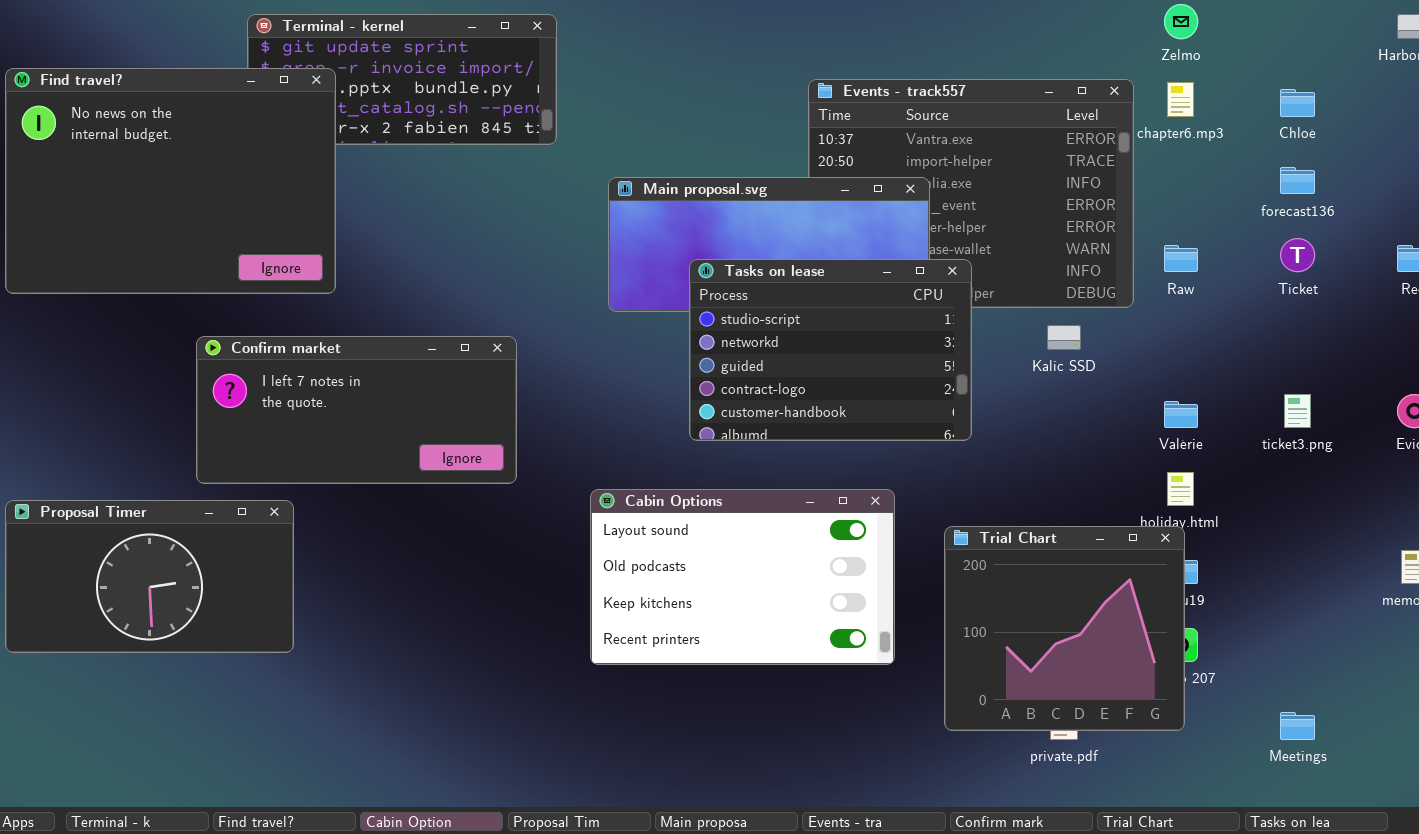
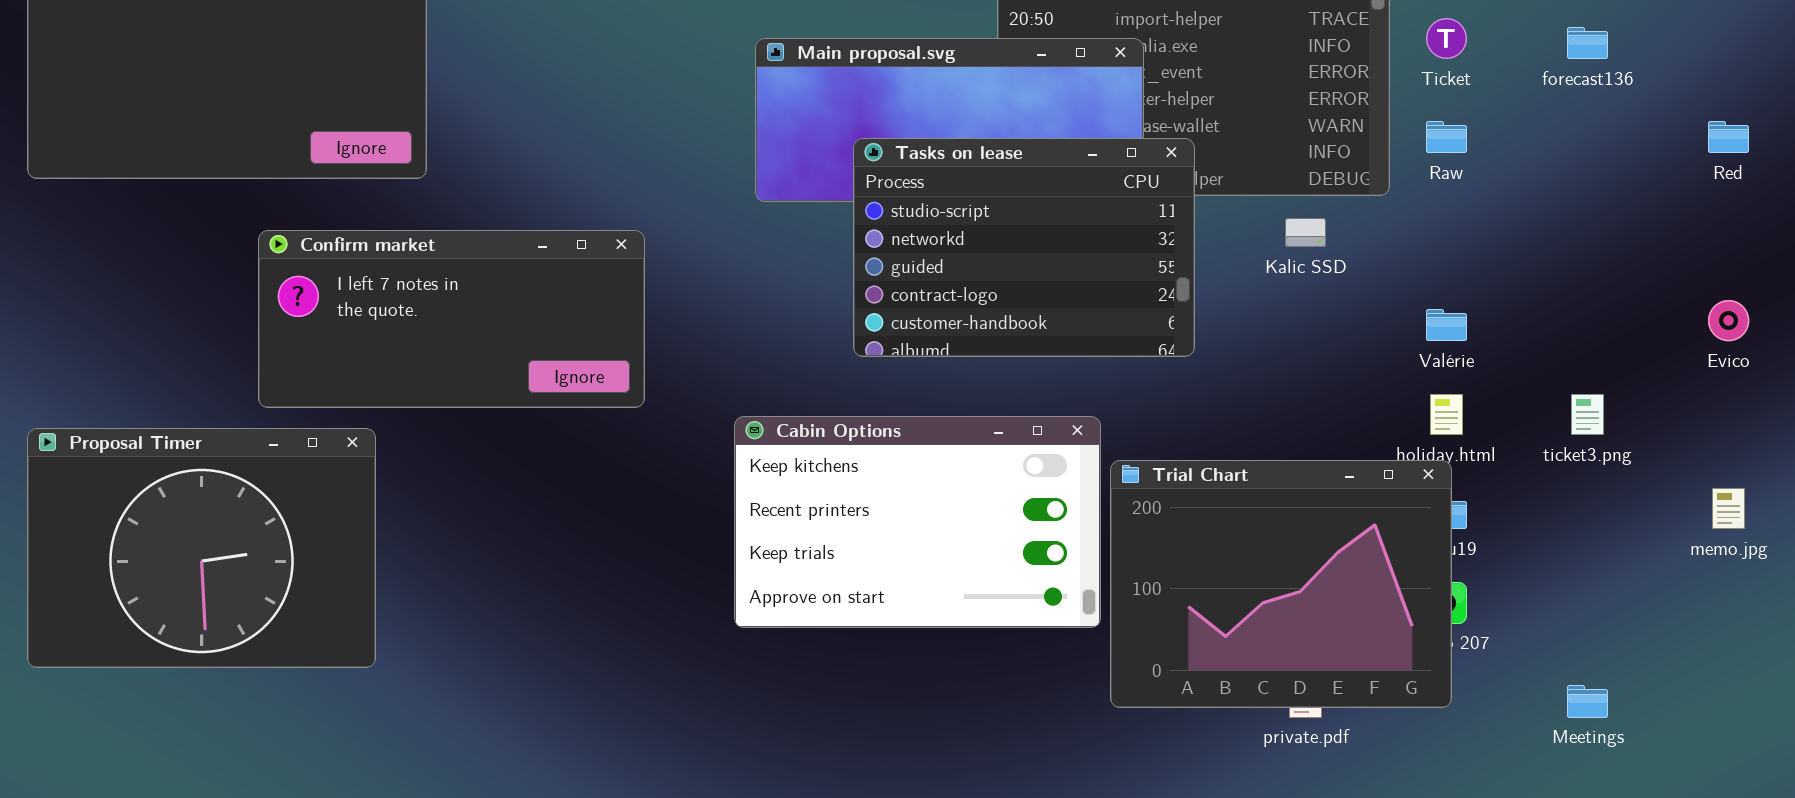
Ticket: [1280,238,1315,272] -> [1426,18,1467,59], moved
ticket3.png: [1284,394,1311,428] -> [1571,394,1604,435], moved
Cabin Options: [590,489,895,665] -> [734,416,1101,628], scrolled down 2 rows
Proposal Timer: [5,500,294,653] -> [27,428,376,668], resized
Trial Chart: [944,526,1185,731] -> [1110,460,1452,708], resized

